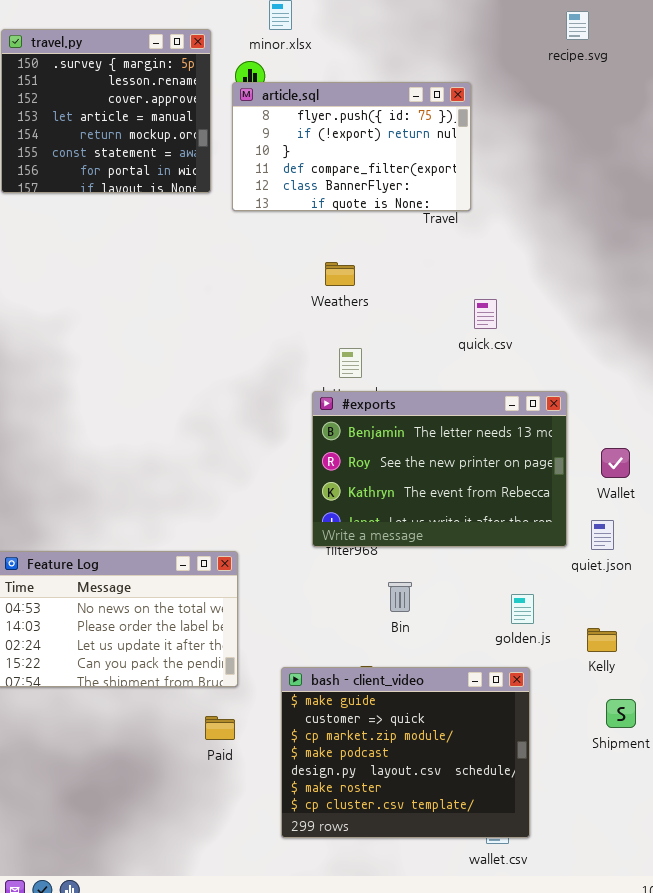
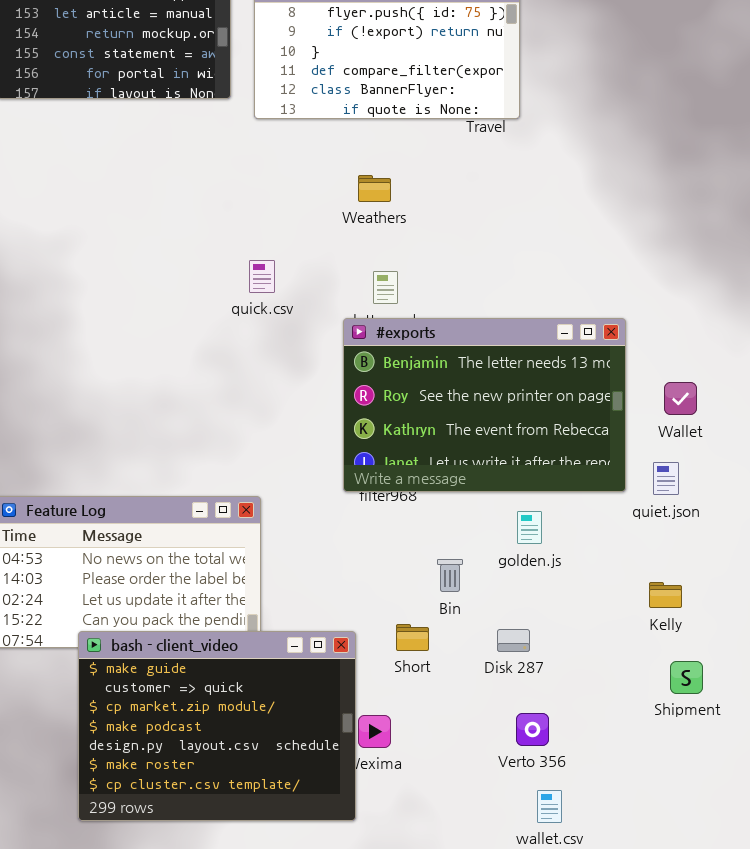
quick.csv: [474,299,497,329] -> [249,260,275,293], moved
Bin: [388,582,412,612] -> [437,559,463,592], moved
golden.js: [511,594,534,624] -> [517,511,542,544], moved
bash - client_video: [281,667,530,838] -> [78,631,356,821], moved

